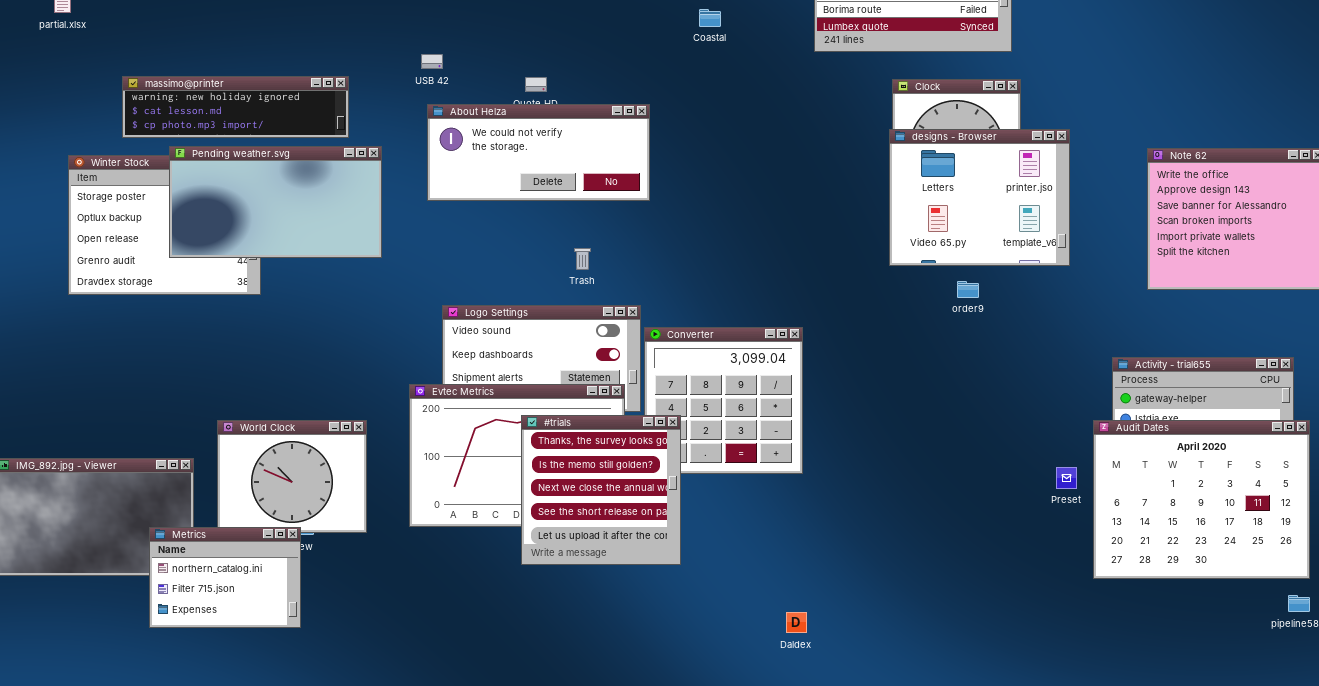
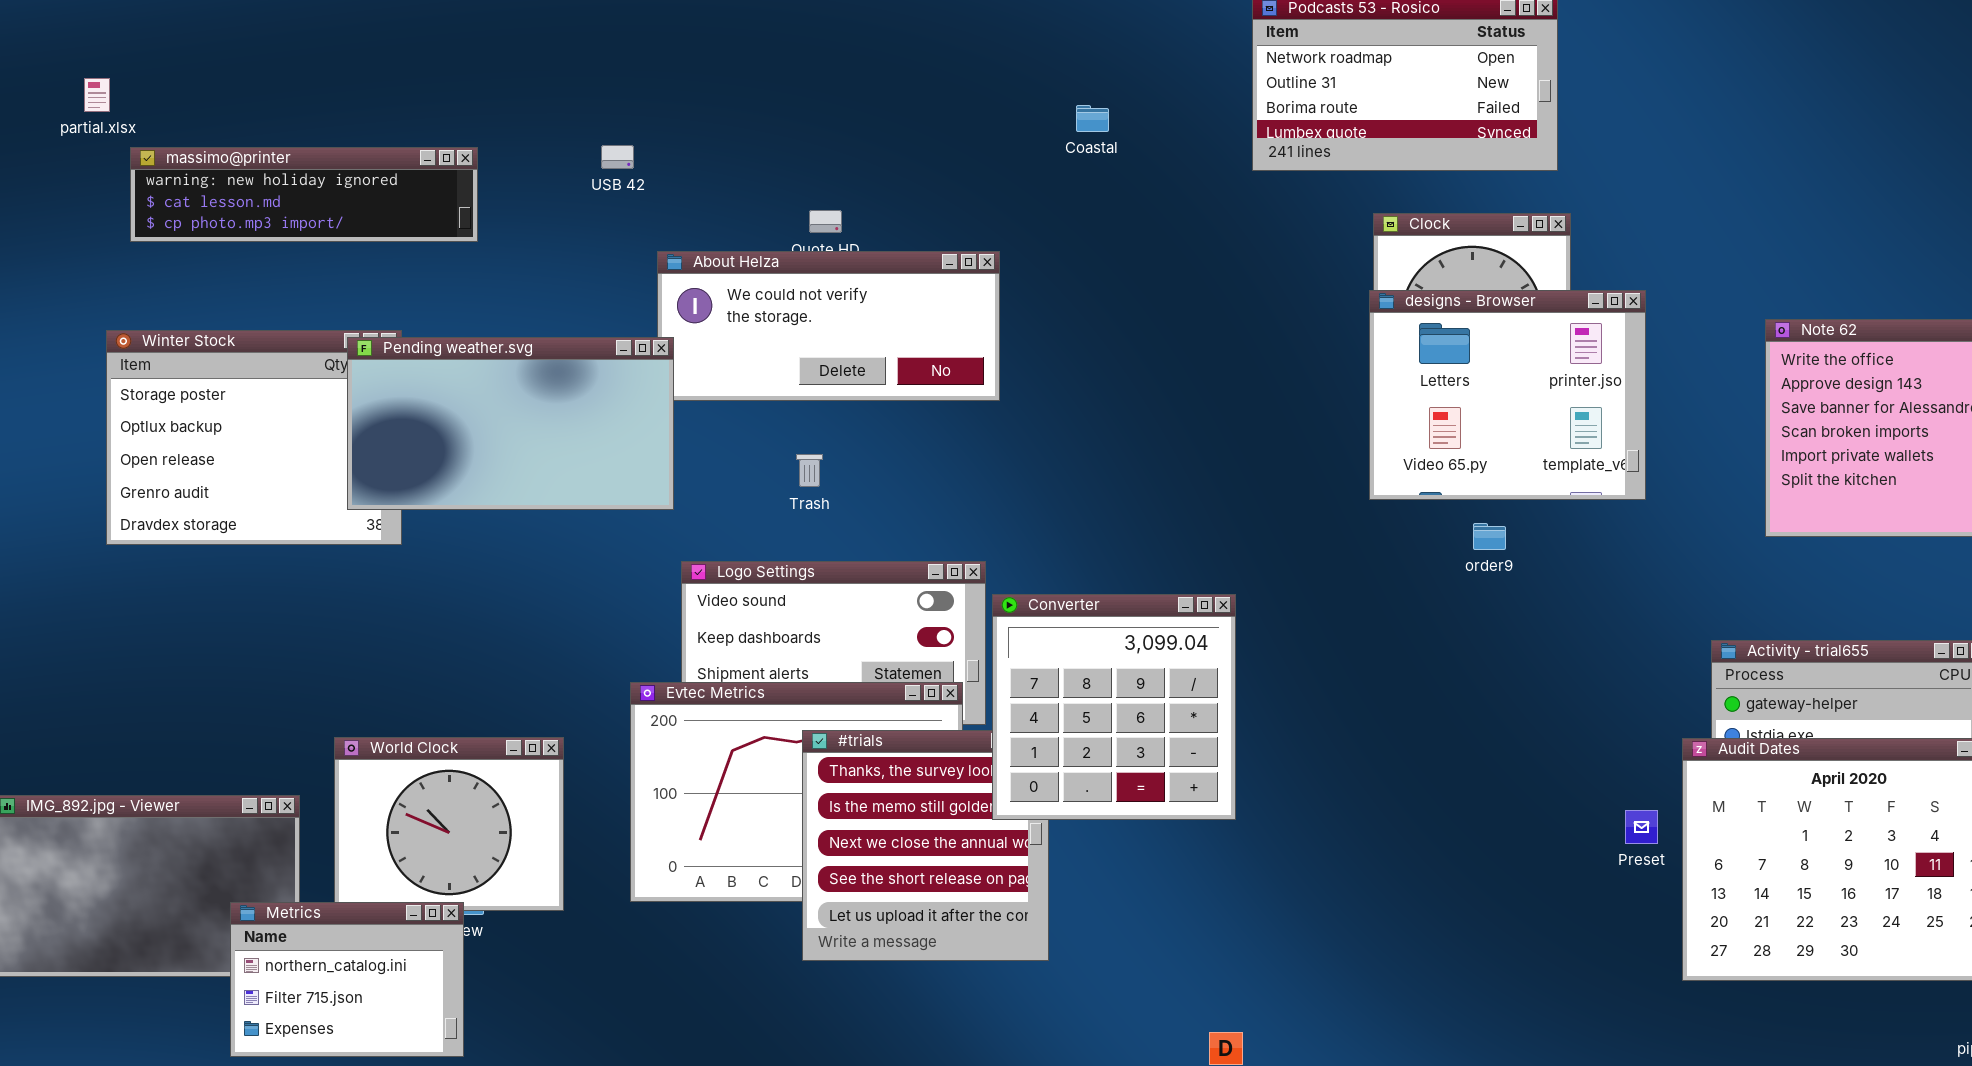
USB 42: [421,54,443,69] -> [601,145,634,169], moved
massimo@printer: [122,76,349,138] -> [130,147,478,242], moved
Pending weather.svg: [169,146,382,258] -> [347,337,674,510], moved
Trash: [574,248,591,270] -> [796,454,823,487], moved
Converter: [644,327,803,474] -> [992,594,1236,820], raised

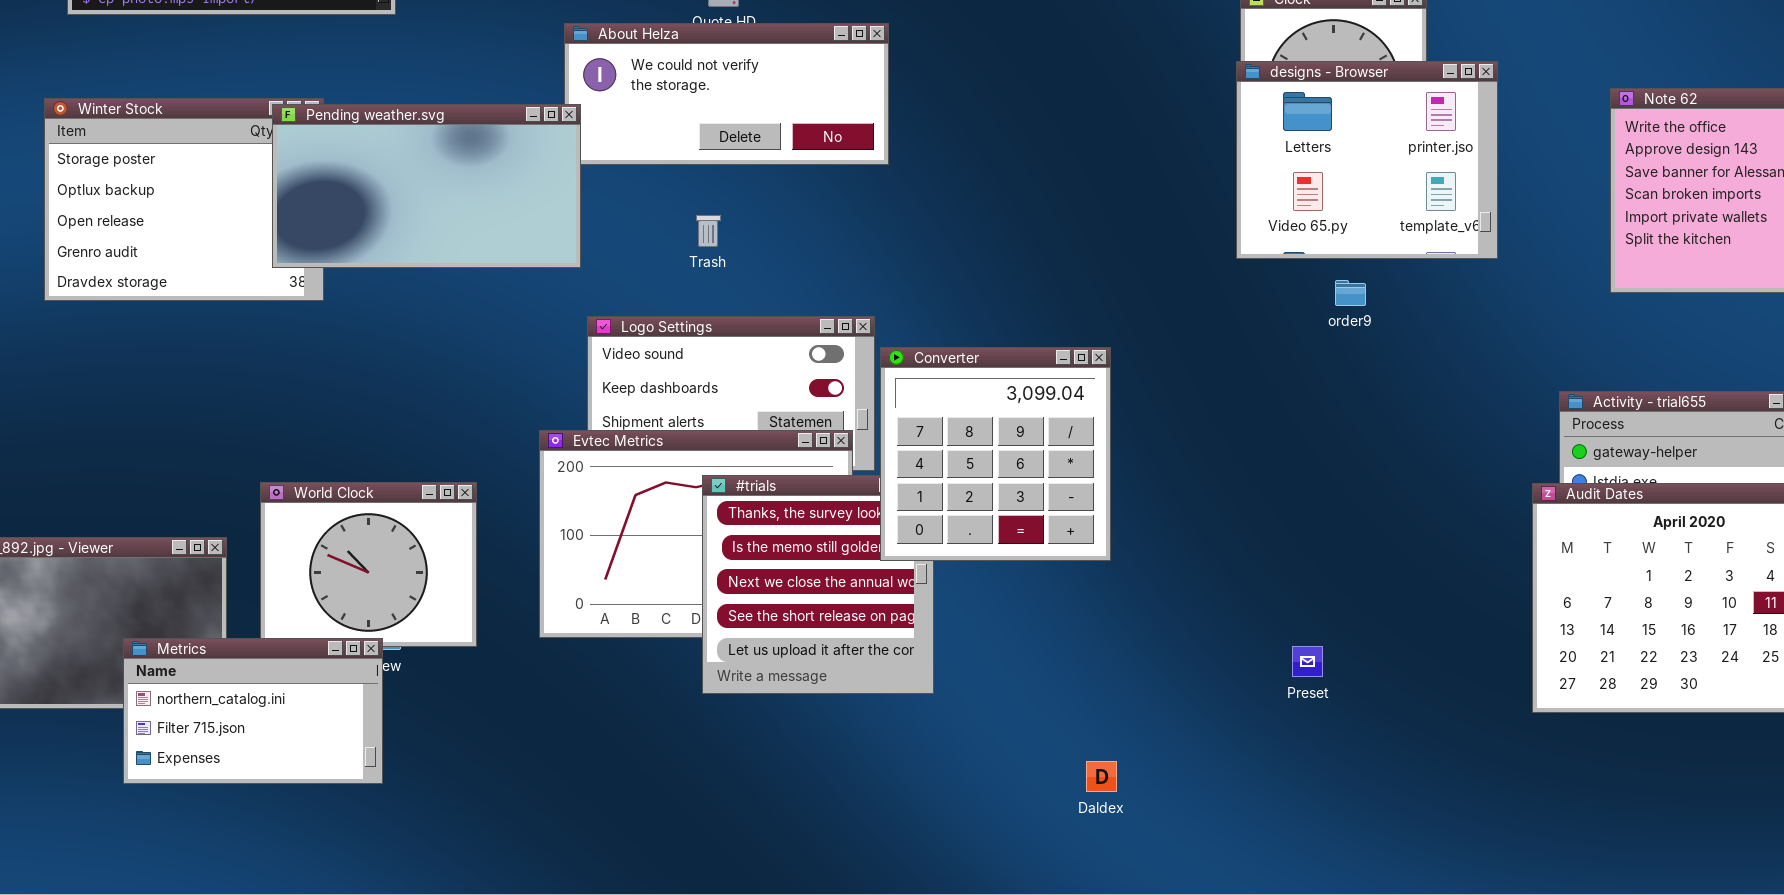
Preset: [1625,810,1658,844] -> [1292,646,1323,677], moved
Metrics: [230,902,464,1057] -> [123,638,383,784], resized

